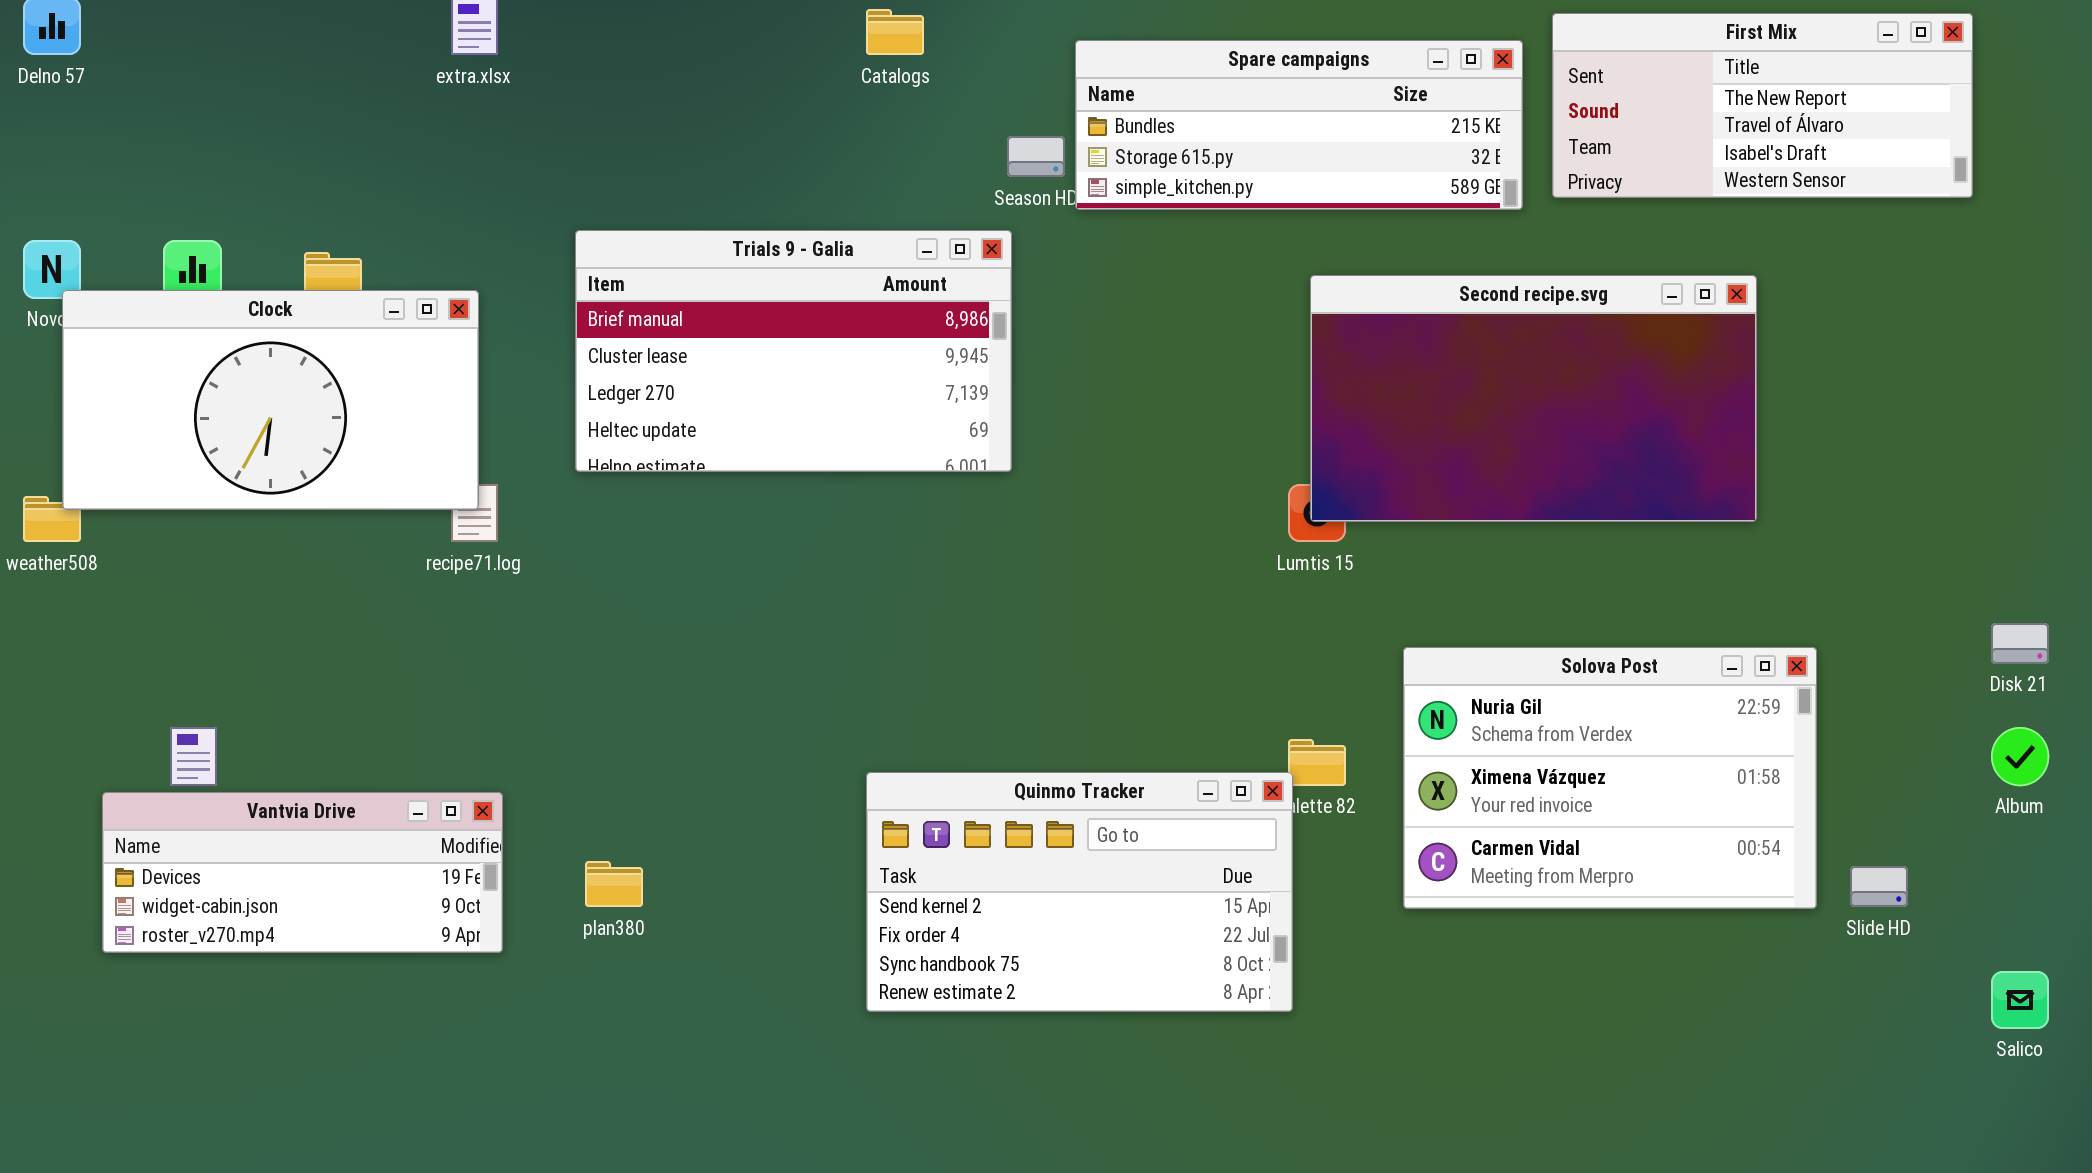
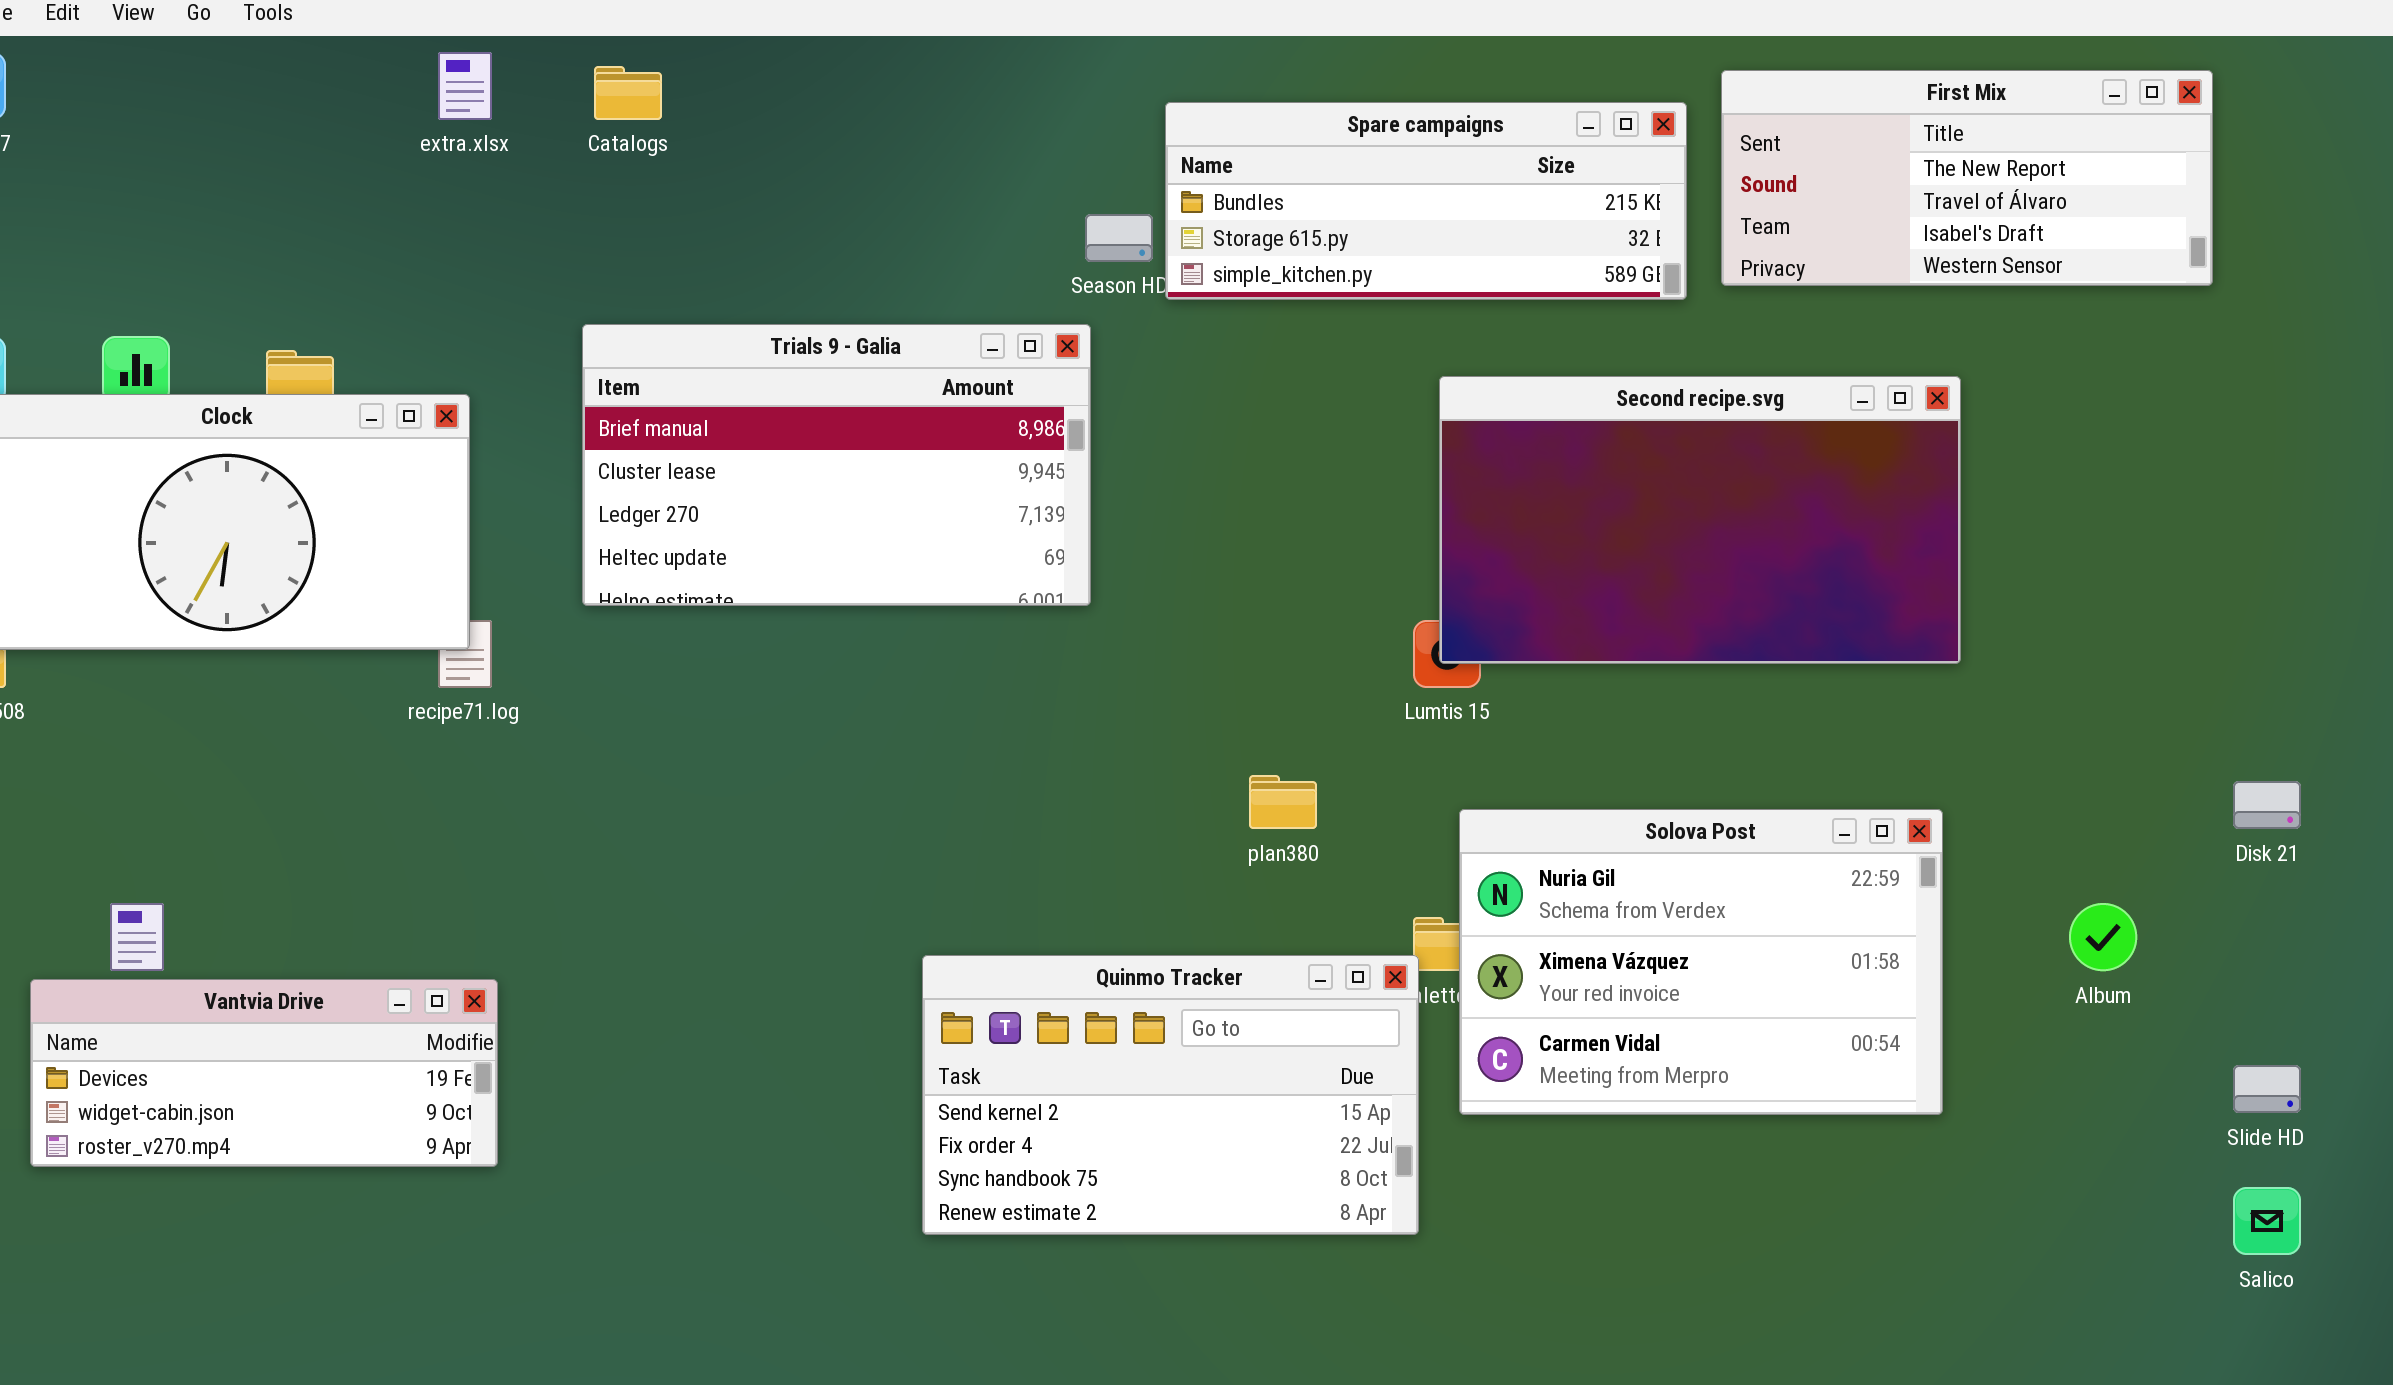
Catalogs: [866,9,924,55] -> [594,66,662,120], moved
Solova Post: [1403,647,1817,909] -> [1459,809,1943,1115], moved
Album: [1991,727,2049,786] -> [2069,903,2137,971], moved
plan380: [585,861,643,907] -> [1249,775,1317,829], moved
Slide HD: [1850,866,1908,907] -> [2233,1065,2301,1113], moved

